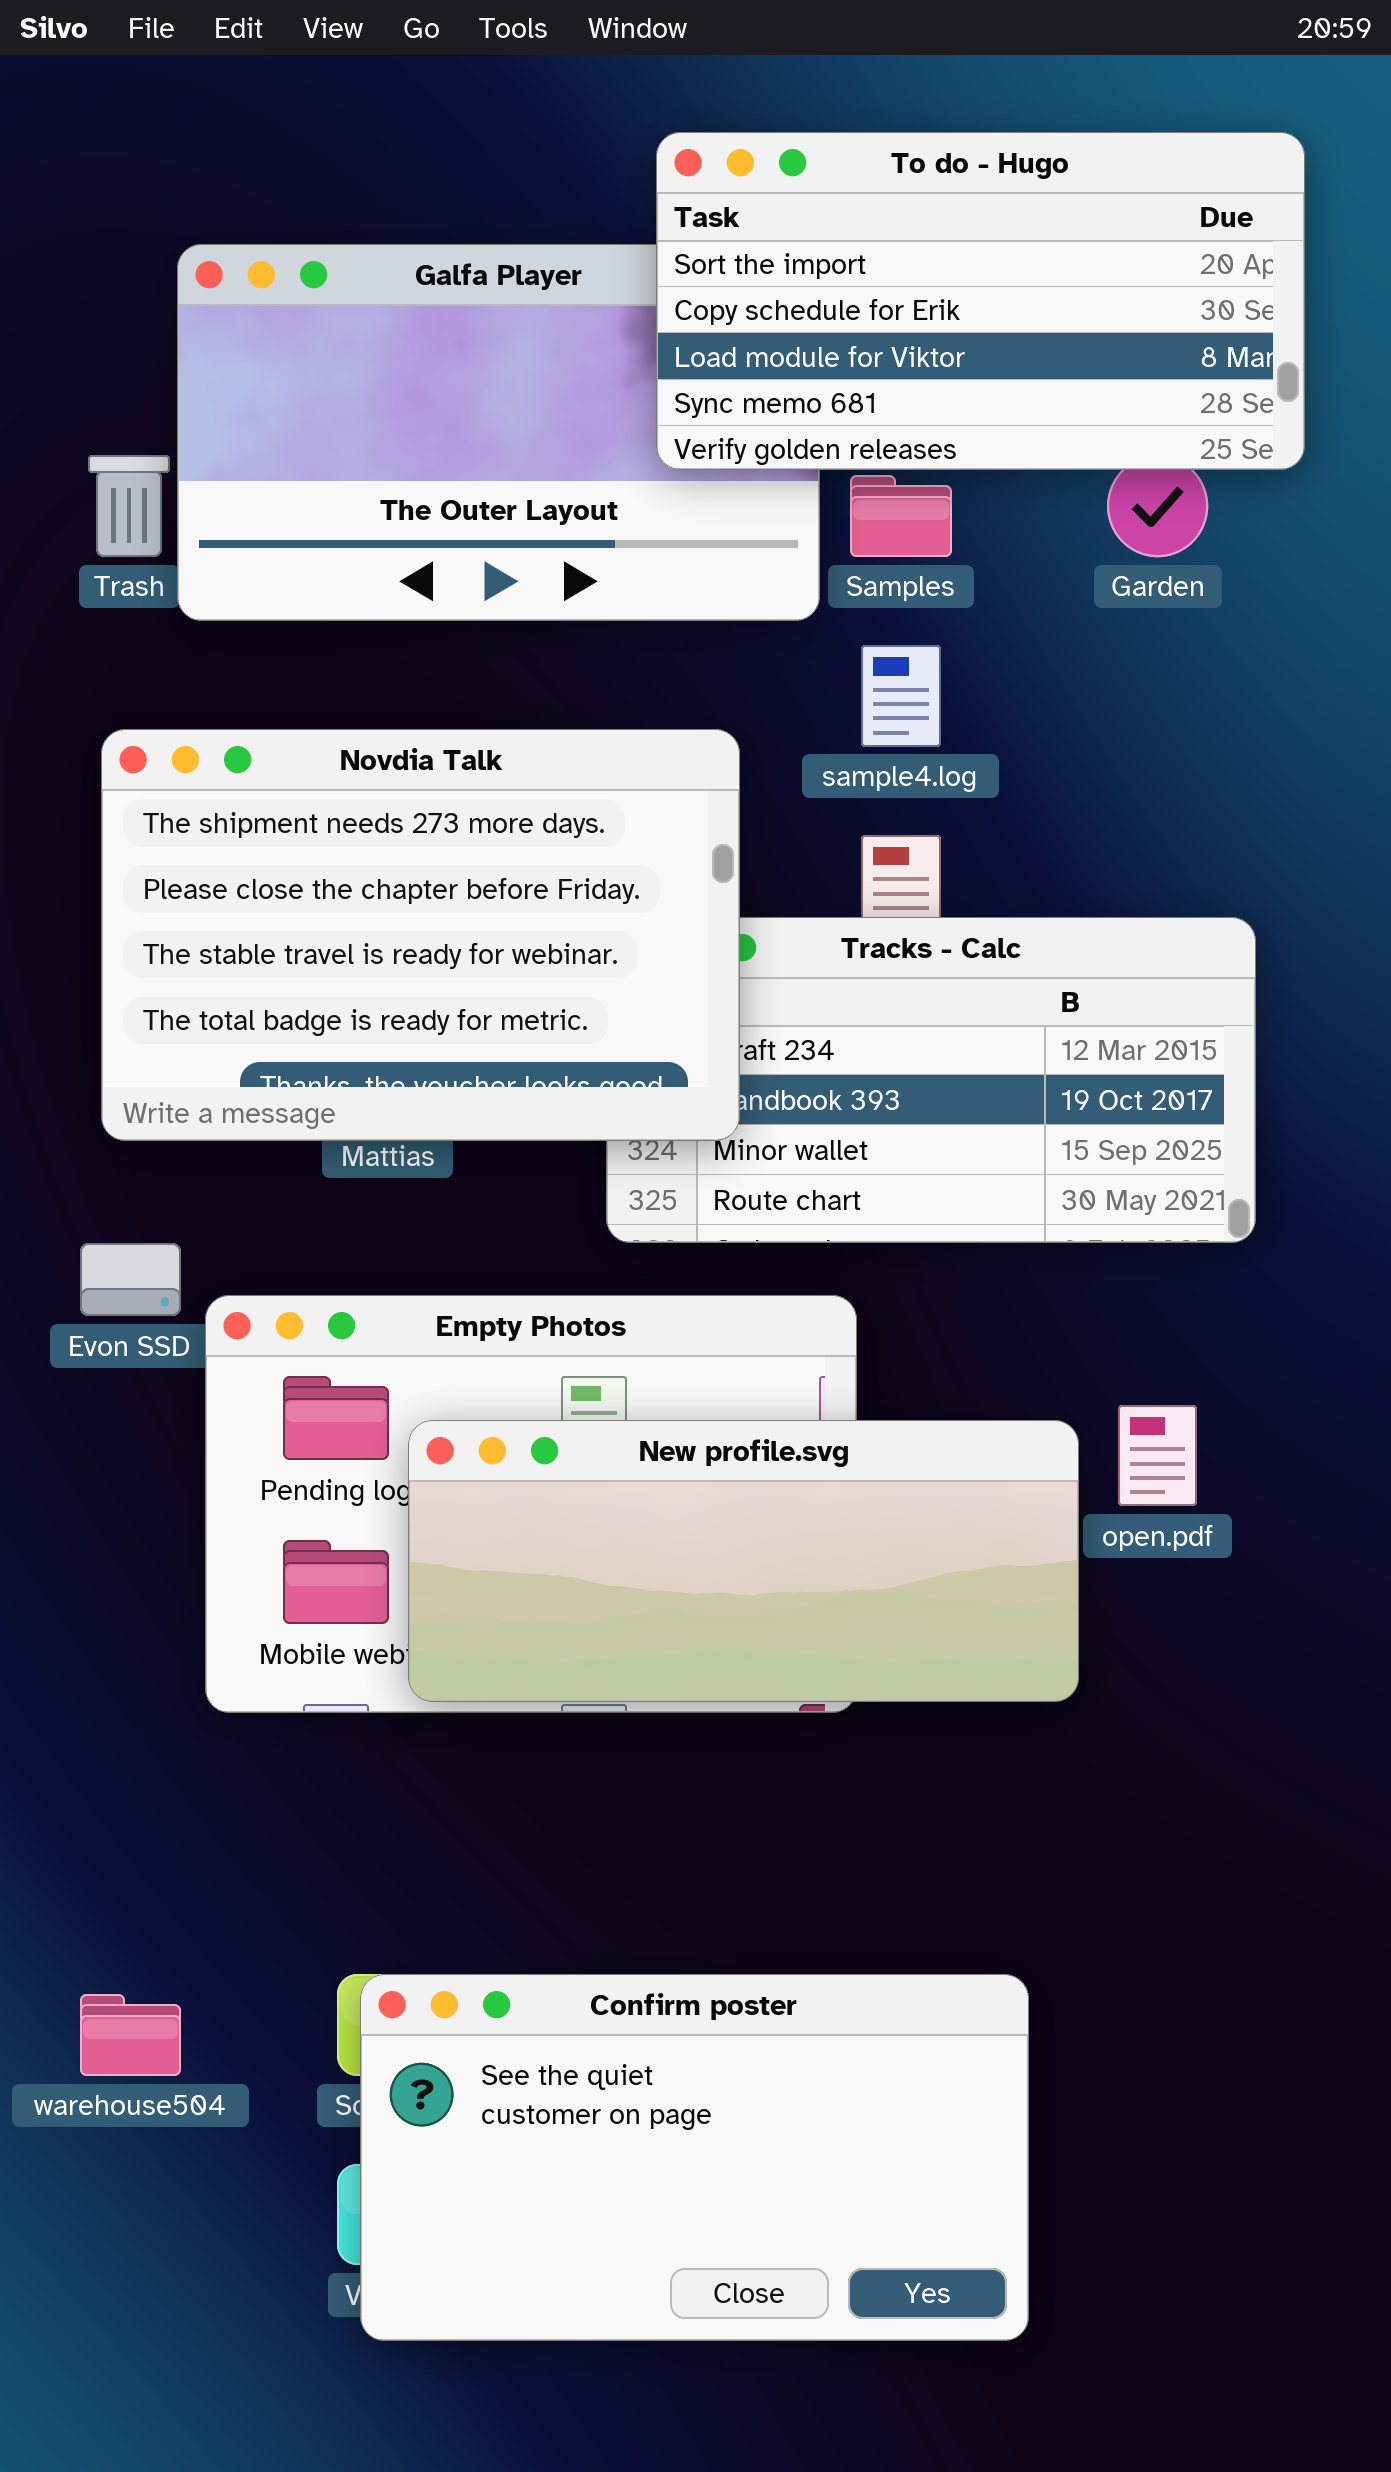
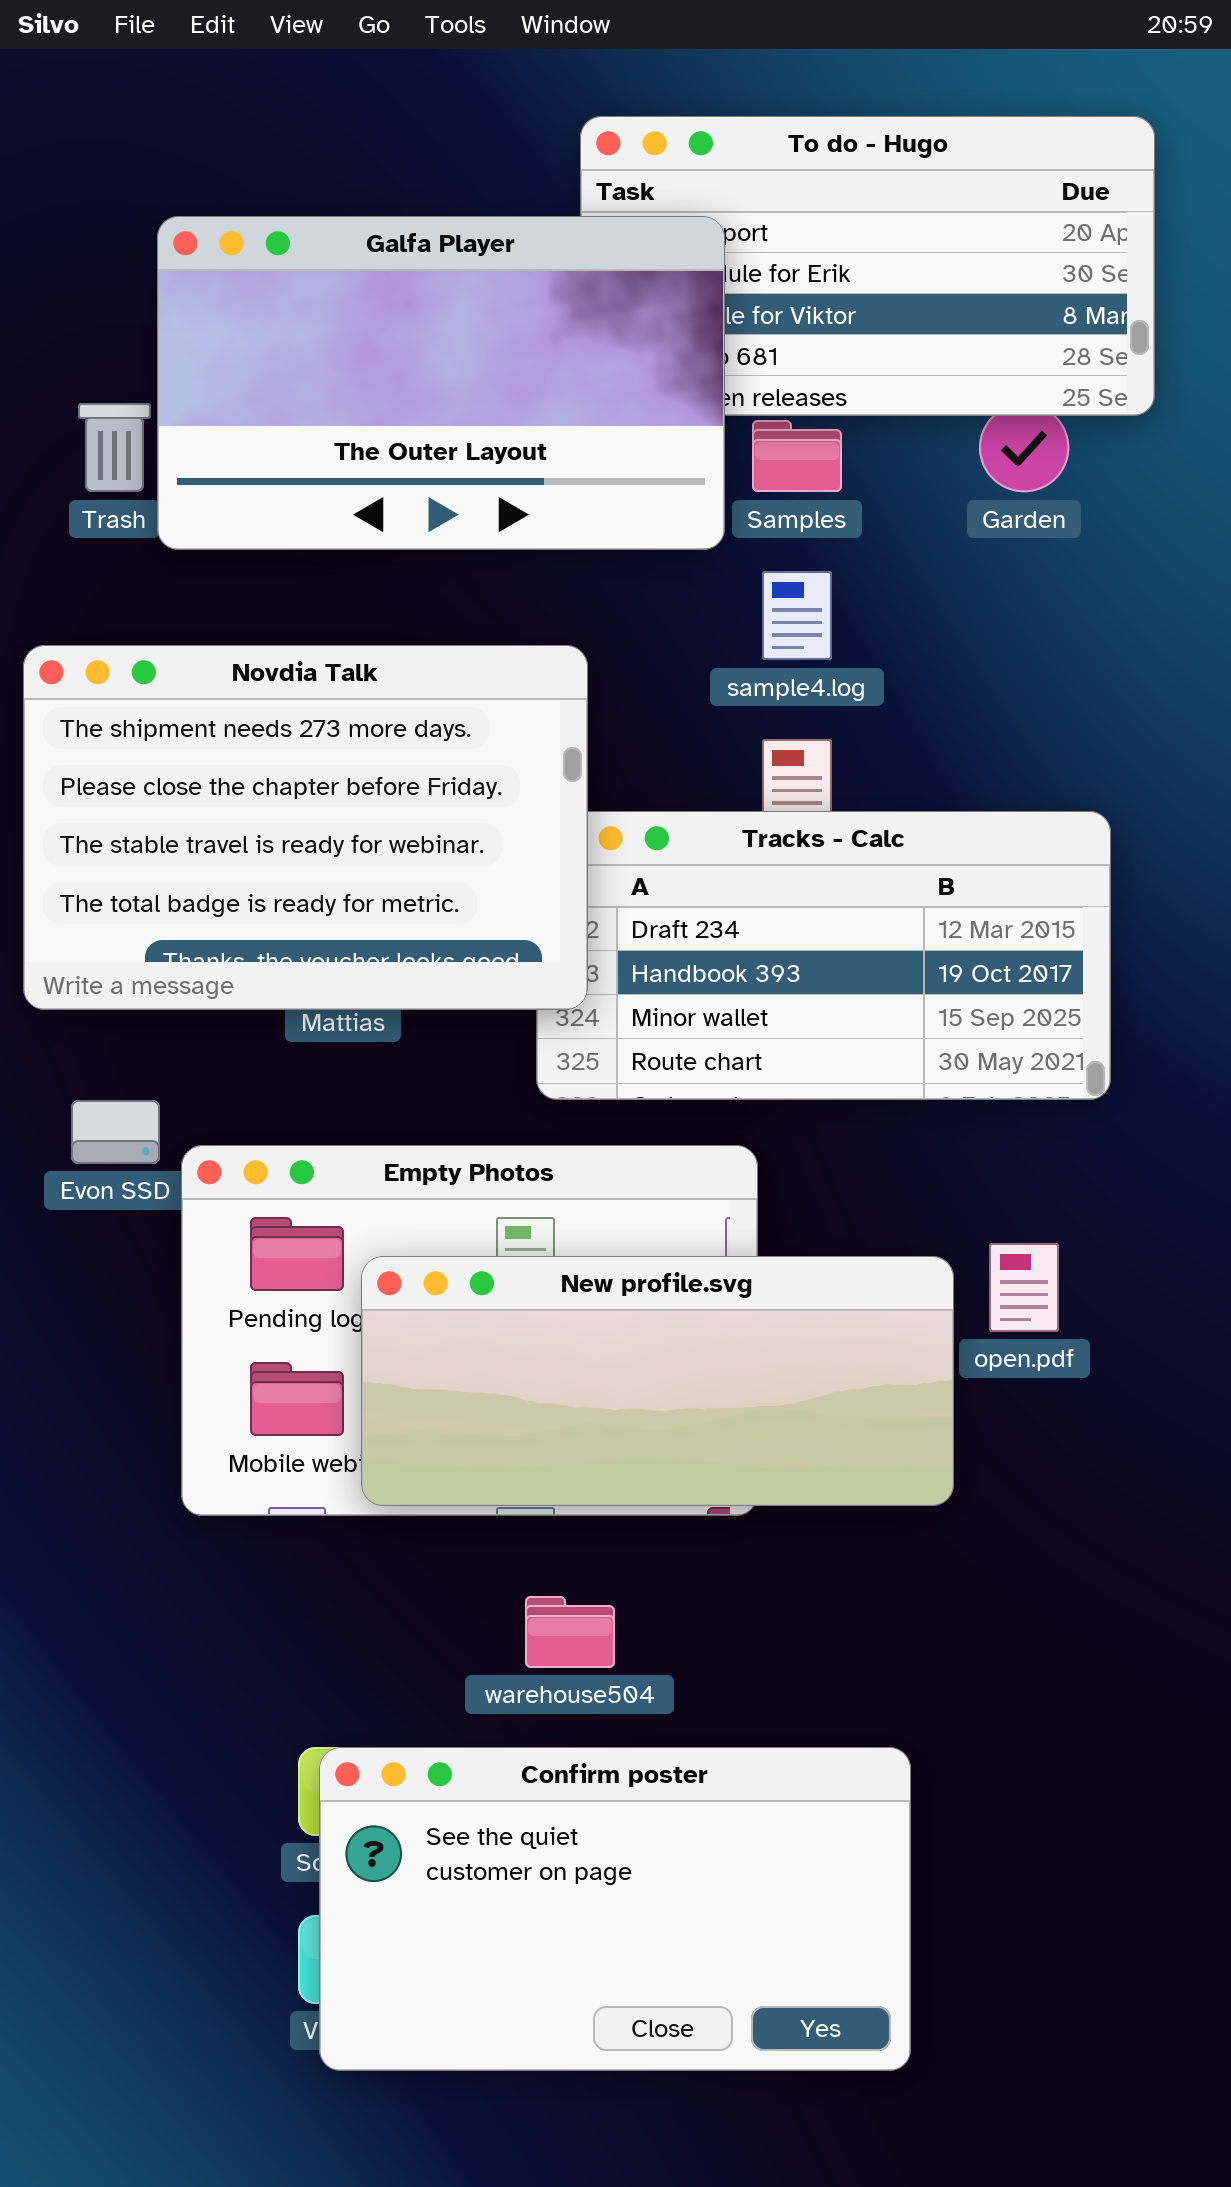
Galfa Player: [177,244,820,621] -> [157,216,725,550], raised
Novdia Talk: [101,729,740,1141] -> [23,645,588,1010], moved
warehouse504: [80,1994,181,2076] -> [525,1596,615,1668], moved

